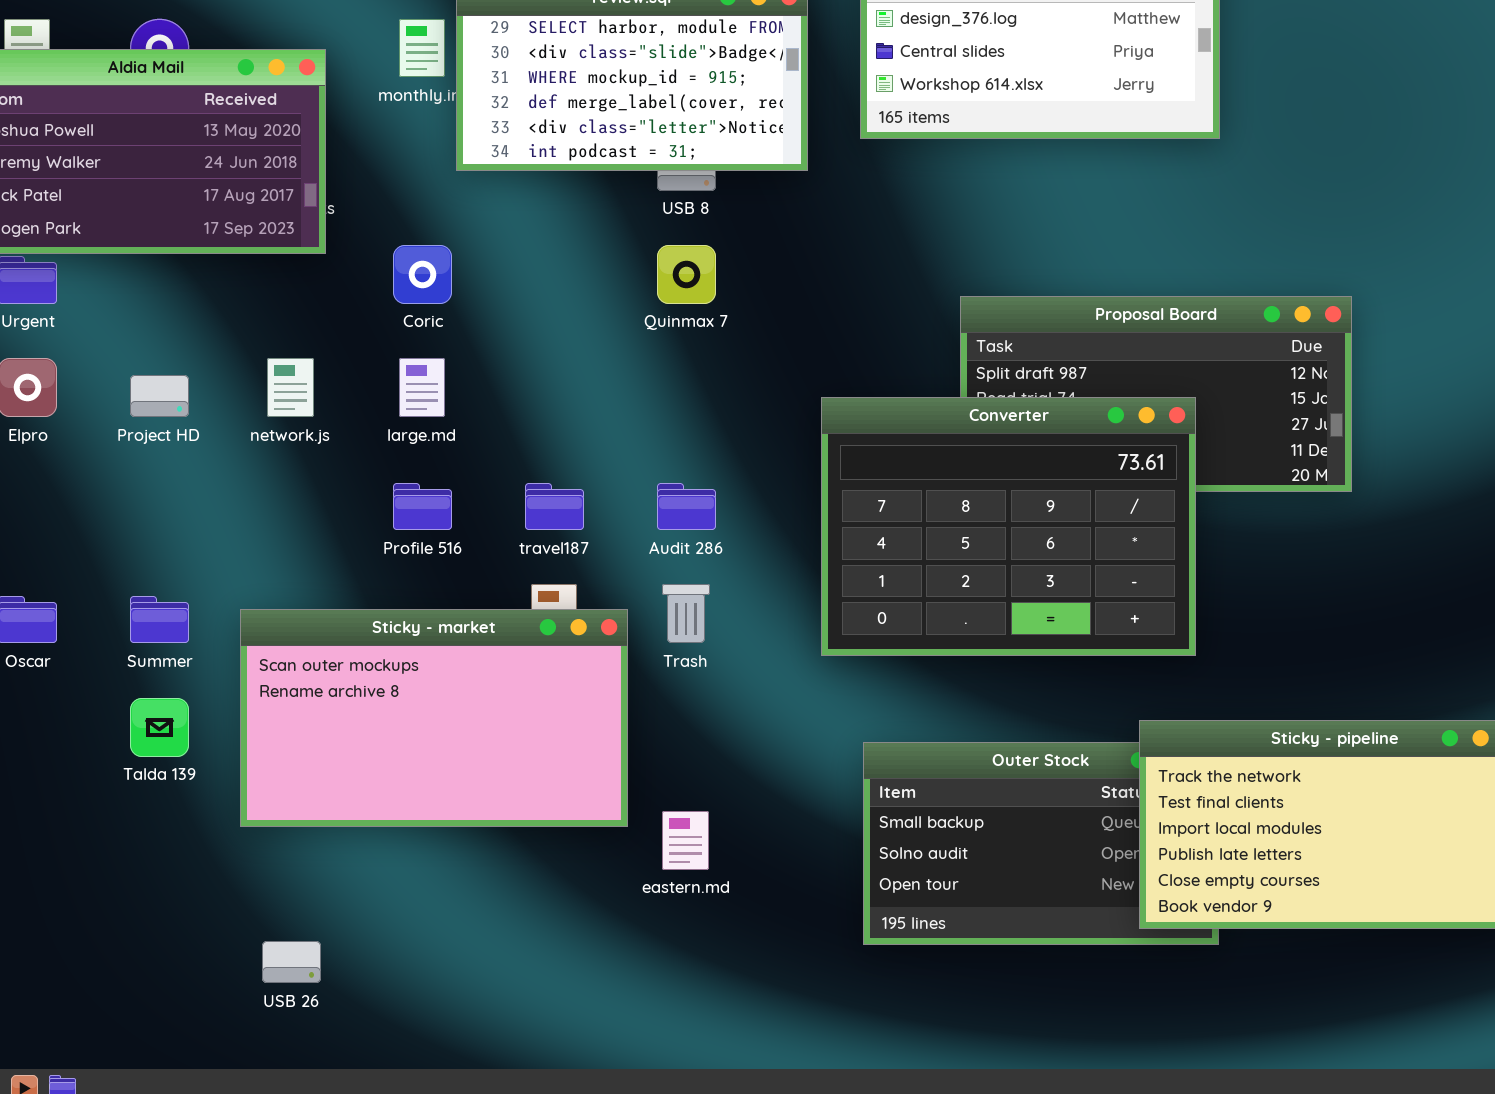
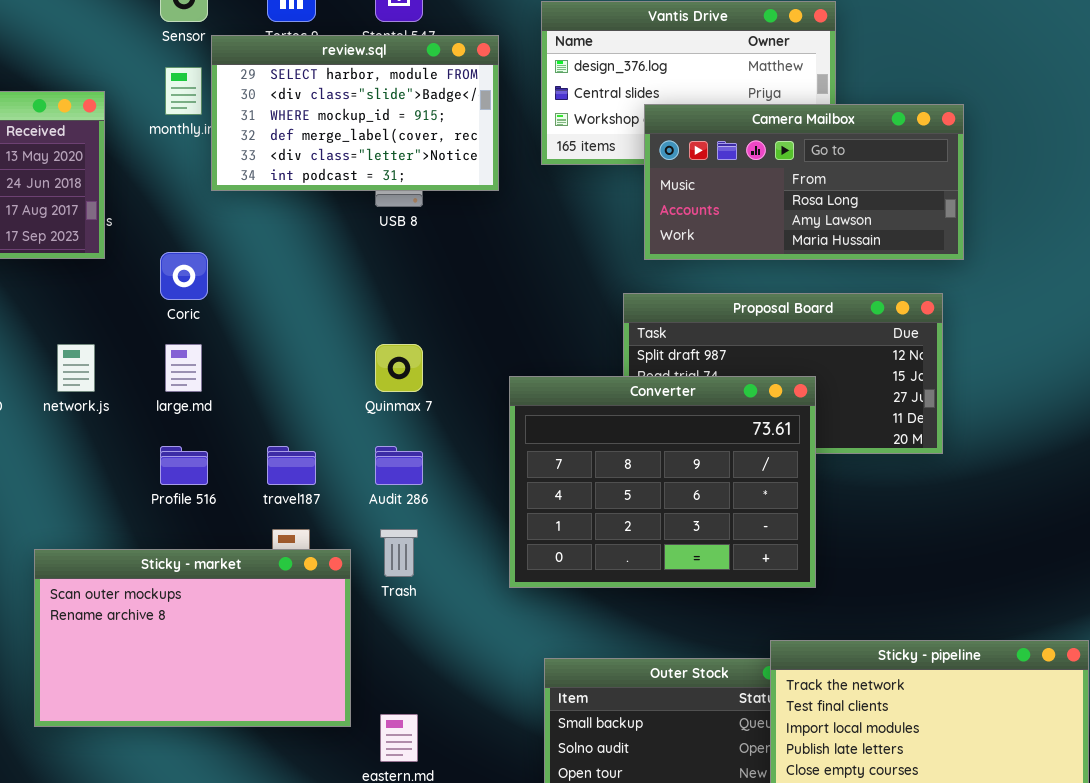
Camera Mailbox: none -> [644,104,964,260], opened
Quinmax 7: [657,245,716,304] -> [375,344,423,392], moved

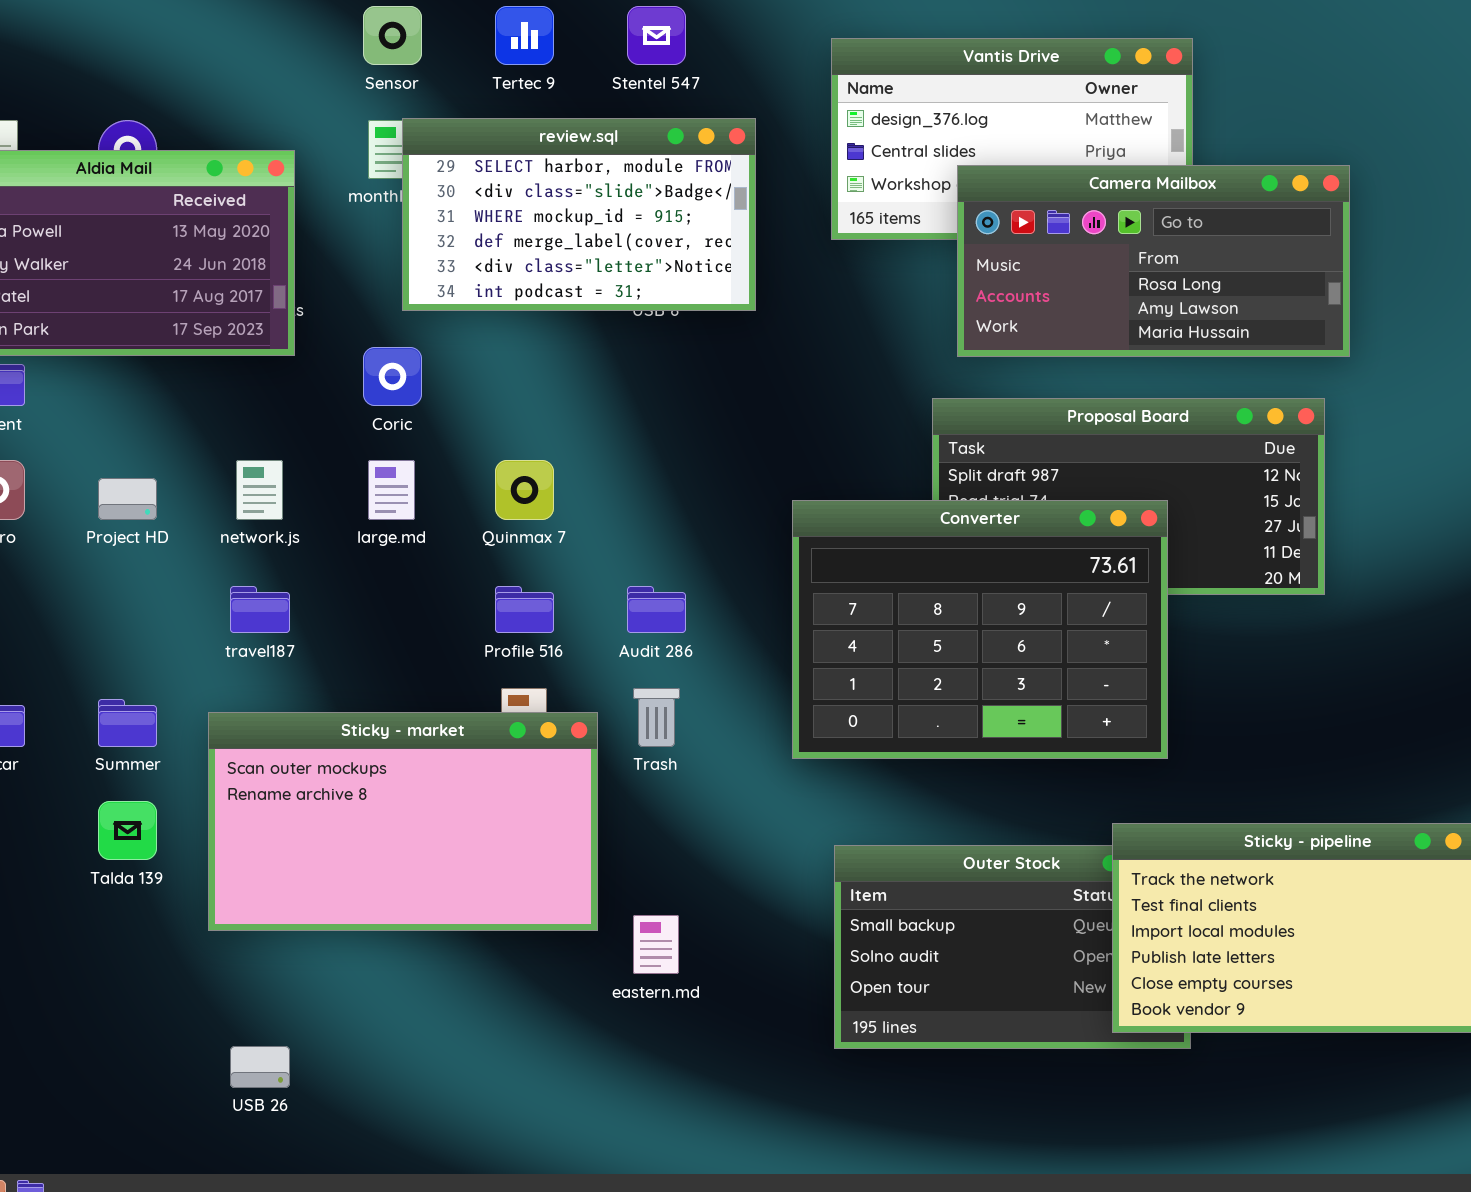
review.sql: [211,35,499,191] -> [402,118,756,311], moved
Quinmax 7: [375,344,423,392] -> [495,460,554,520], moved
Profile 516: [160,446,208,485] -> [495,586,554,633], moved
travel187: [267,446,316,485] -> [230,586,290,633], moved

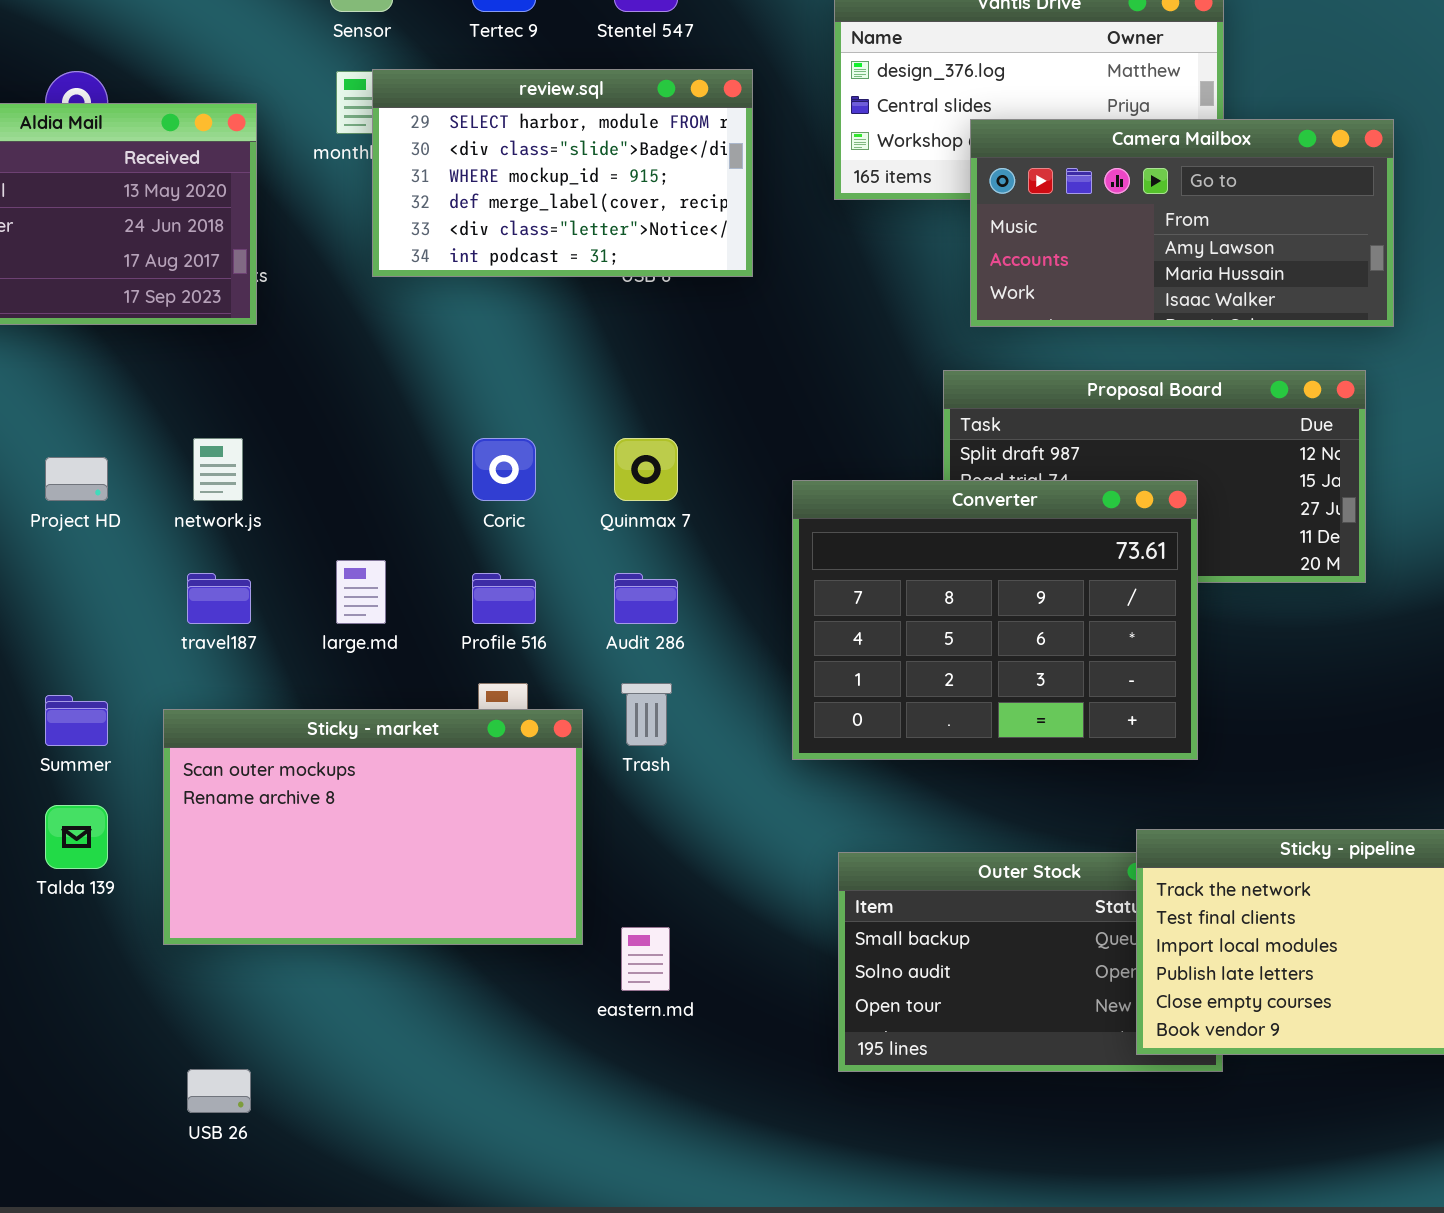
Camera Mailbox: [957,165,1350,357] -> [970,119,1394,327], scrolled down 1 row
Coric: [363,347,422,406] -> [472,438,536,501], moved
large.md: [368,460,415,520] -> [336,560,386,624], moved
Quinmax 7: [495,460,554,520] -> [614,438,678,501], moved

